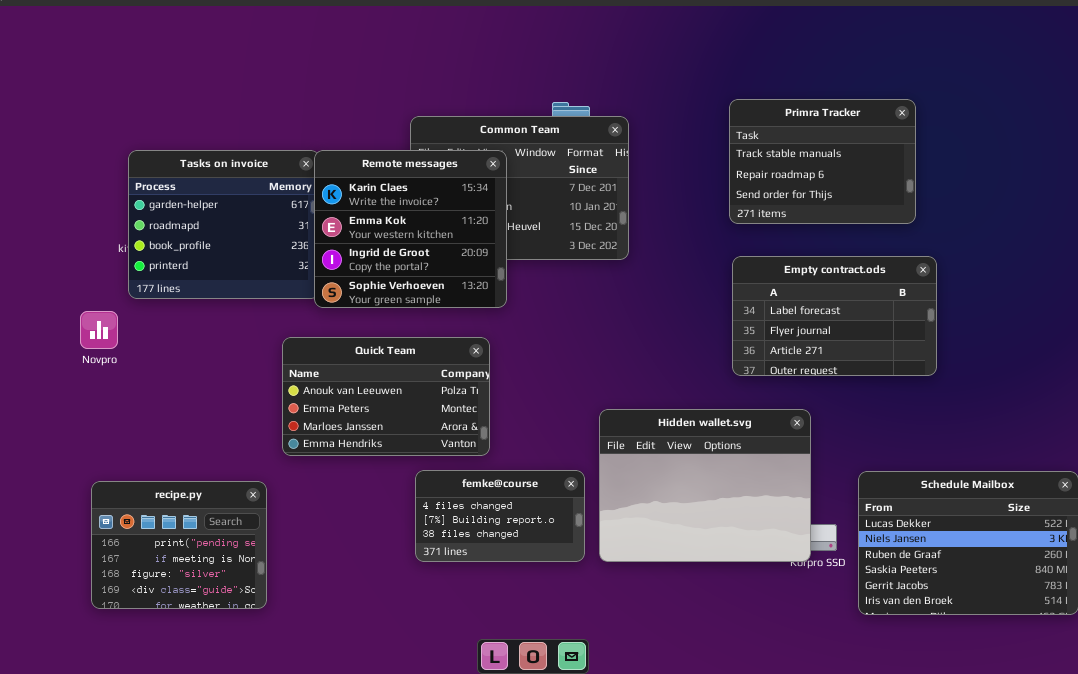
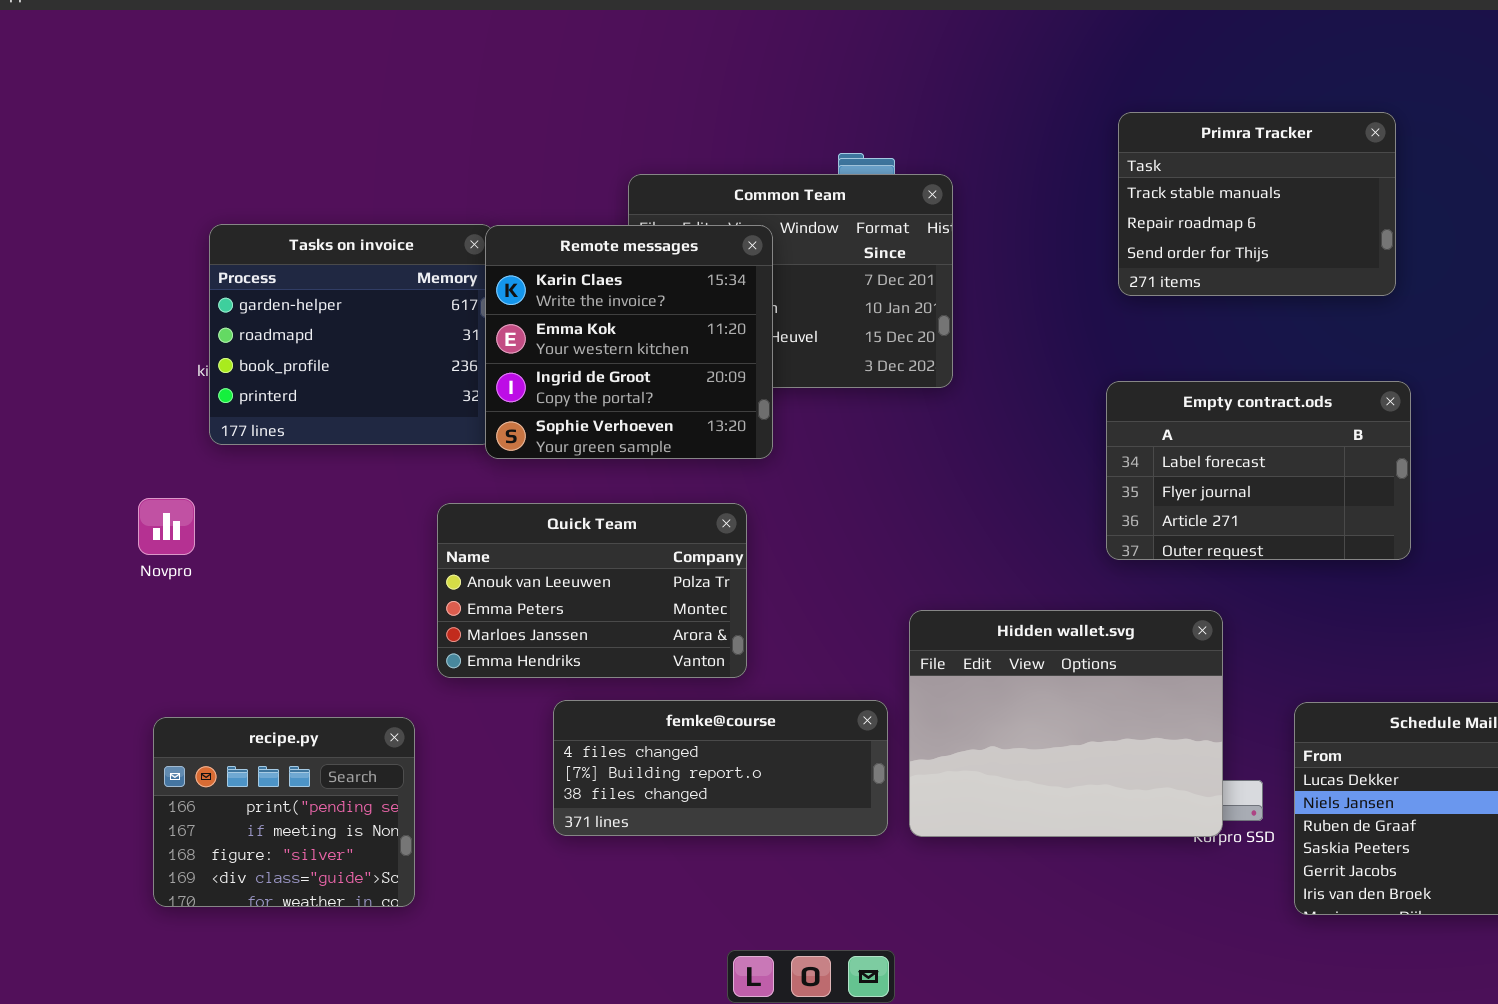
Primra Tracker: [729,99,916,224] -> [1118,112,1396,296], moved
Novpro: [80,311,118,349] -> [138,498,195,555], moved
femke@course: [415,470,585,562] -> [553,700,888,836], resized

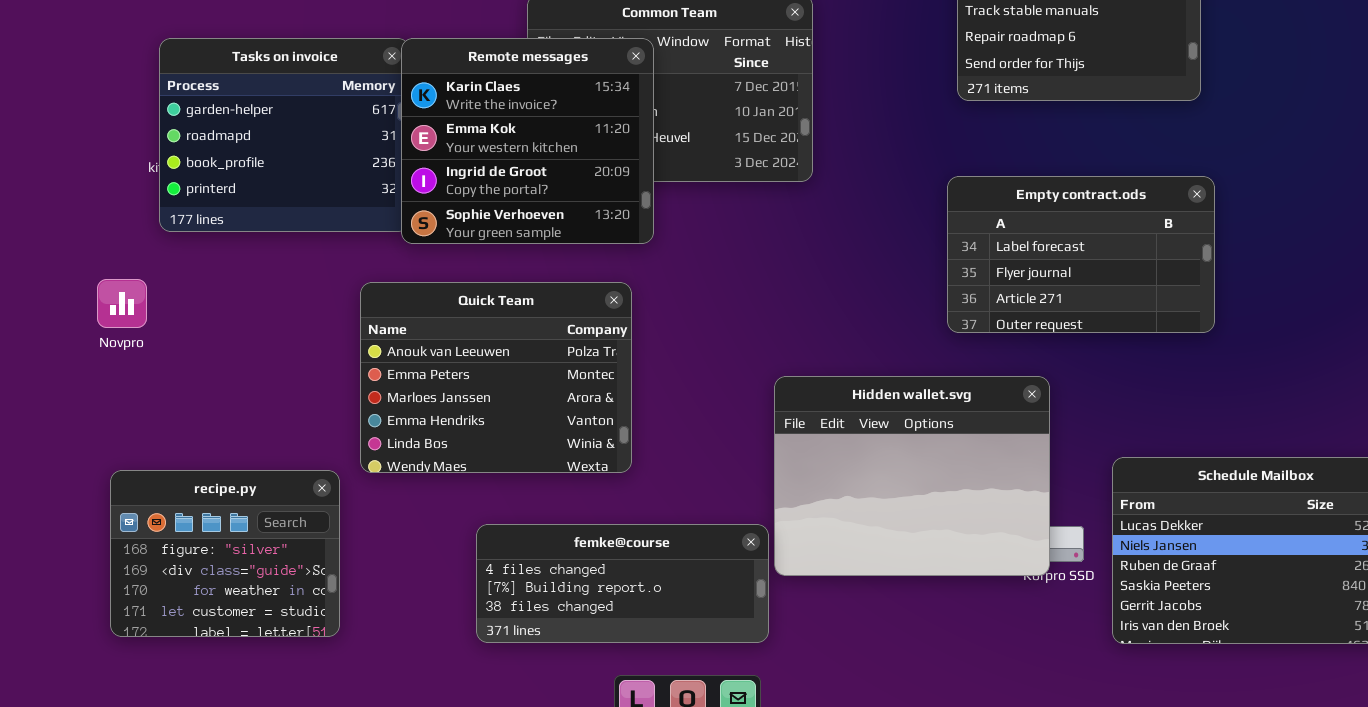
Quick Team: [437,503,747,678] -> [360,282,632,473], resized
femke@course: [553,700,888,836] -> [476,524,769,643], moved
recipe.py: [153,717,415,907] -> [110,470,340,637], scrolled down 2 rows

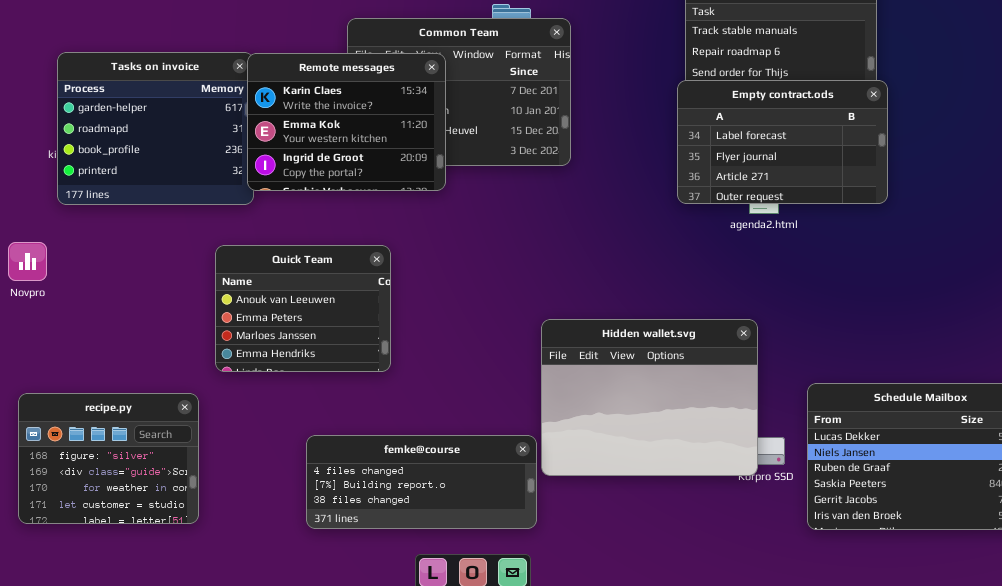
Remote messages: [401,38,654,244] -> [247,53,446,191], resized
Empty contract.ods: [947,176,1215,333] -> [677,80,888,204], moved
Quick Team: [360,282,632,473] -> [215,245,391,372], resized

